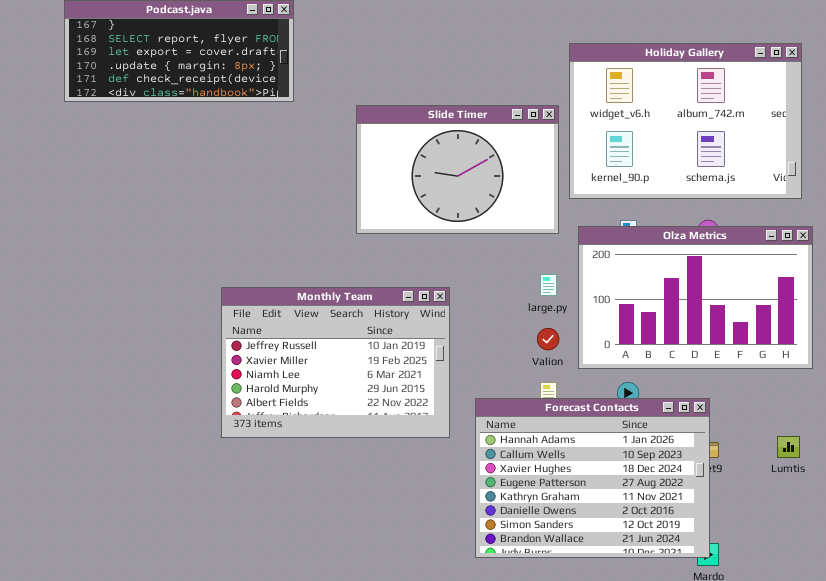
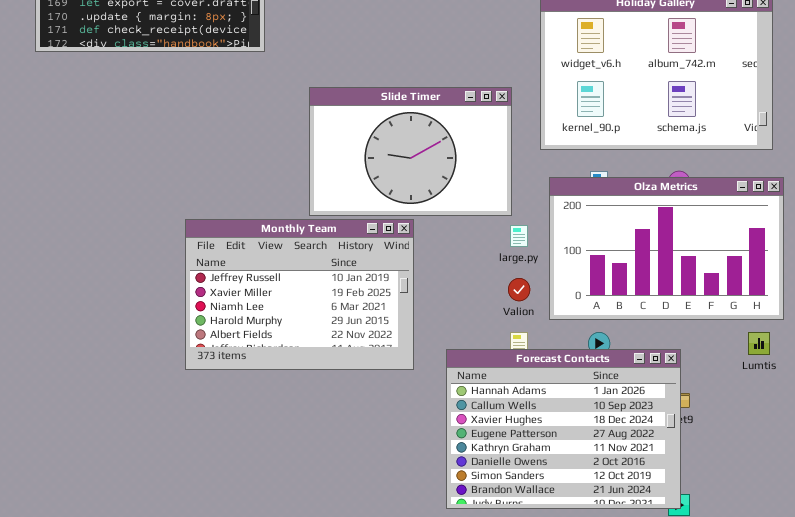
Slide Timer: [356,105,559,234] -> [309,87,512,216], moved
Monthly Team: [221,287,450,438] -> [185,219,414,370], moved
Lumtis: [777,436,800,458] -> [748,332,770,355], moved

